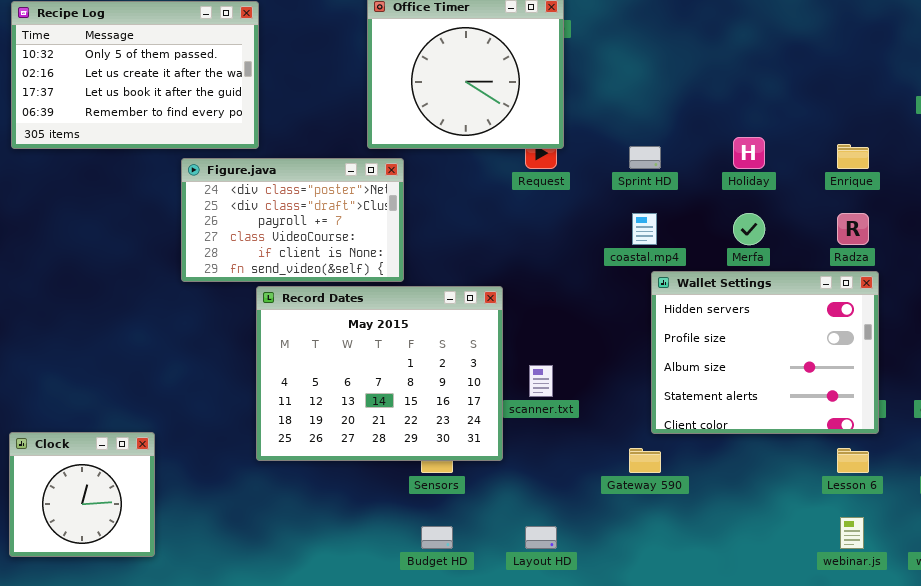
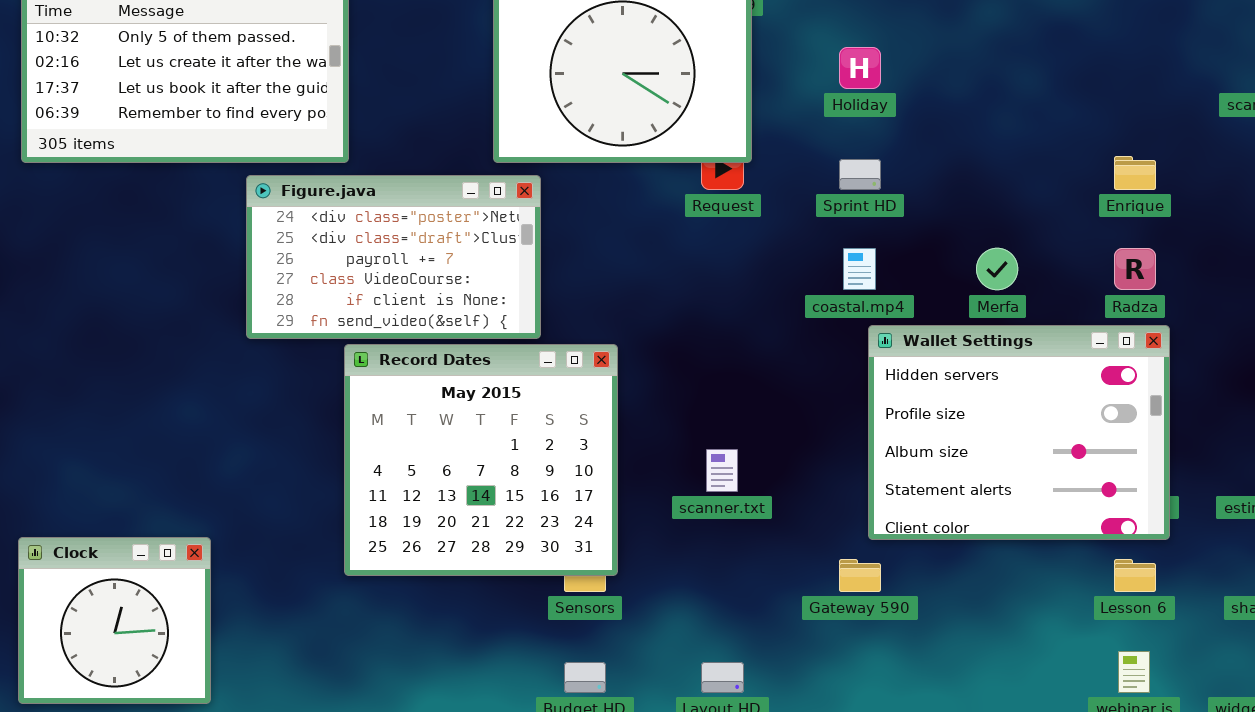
Holiday: [733,137,765,169] -> [839,47,881,89], moved
Record Dates: [256,286,503,461] -> [344,344,618,576], resized

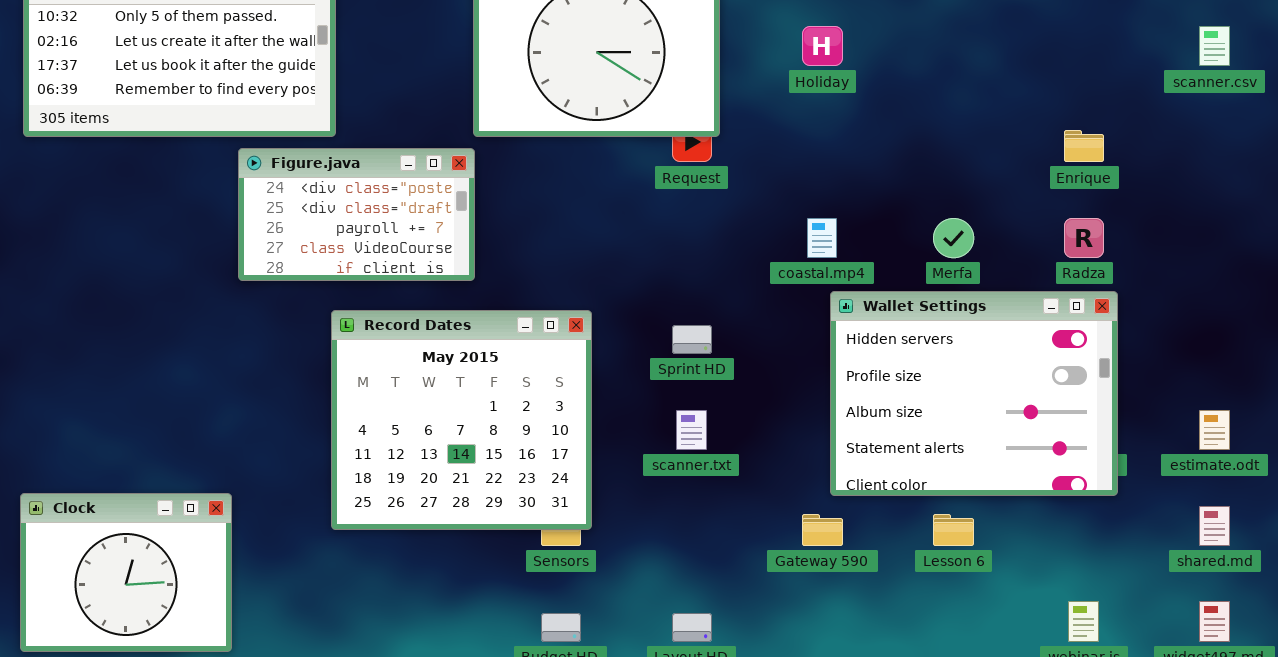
Sprint HD: [839,159,881,190] -> [672,325,712,354], moved
Figure.java: [246,175,541,339] -> [238,148,475,281], resized
Clock: [18,537,211,704] -> [20,493,232,652], resized
Lesson 6: [1114,559,1156,592] -> [933,514,974,546], moved

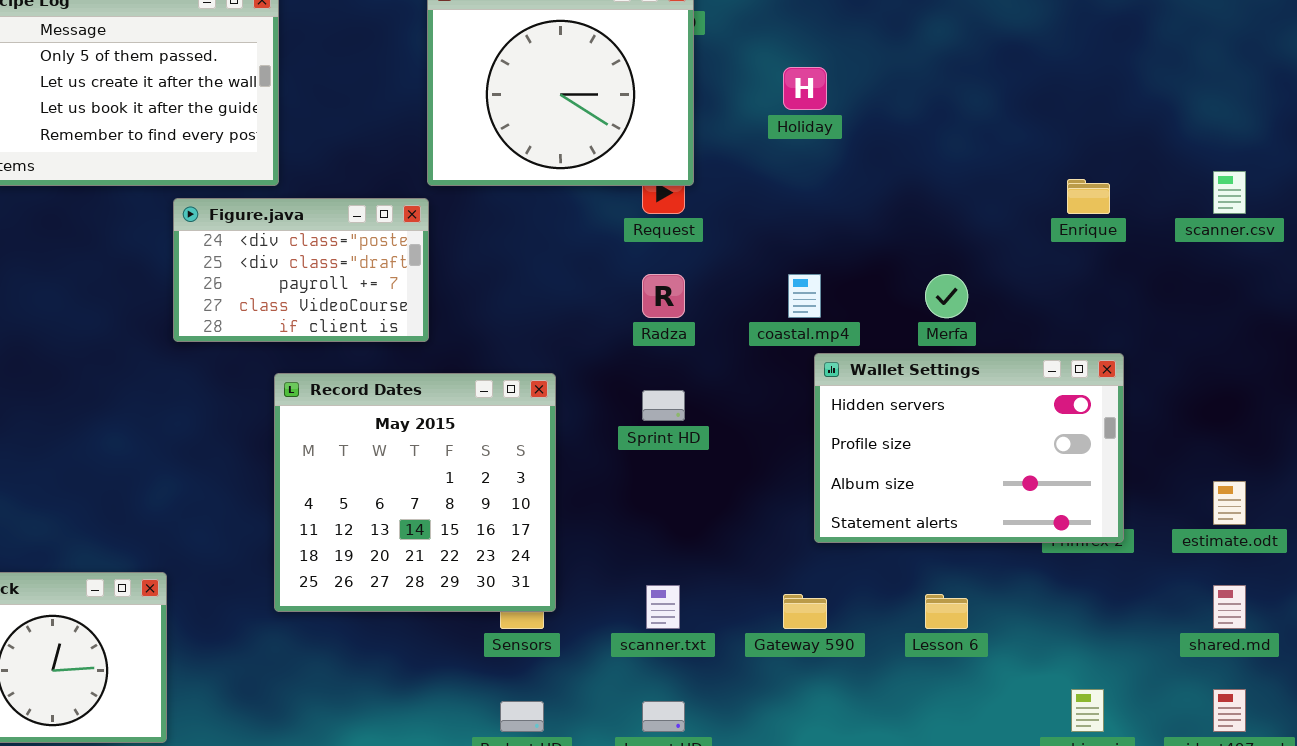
scanner.csv: [1199,26,1230,66] -> [1213,171,1246,214], moved
Radza: [1064,218,1104,258] -> [642,274,685,318], moved
Wallet Settings: [830,291,1118,496] -> [814,353,1124,543], resized
scanner.txt: [676,410,707,450] -> [646,585,680,629], moved

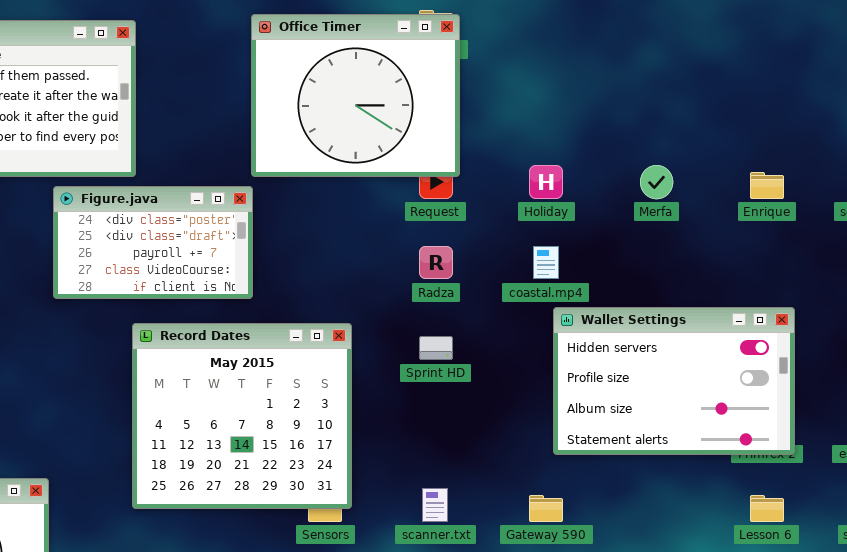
Holiday: [783,67,827,110] -> [529,165,563,199], moved
Merfa: [925,274,968,318] -> [640,165,673,199], moved
Lesson 6: [925,594,968,629] -> [750,495,784,522], moved

